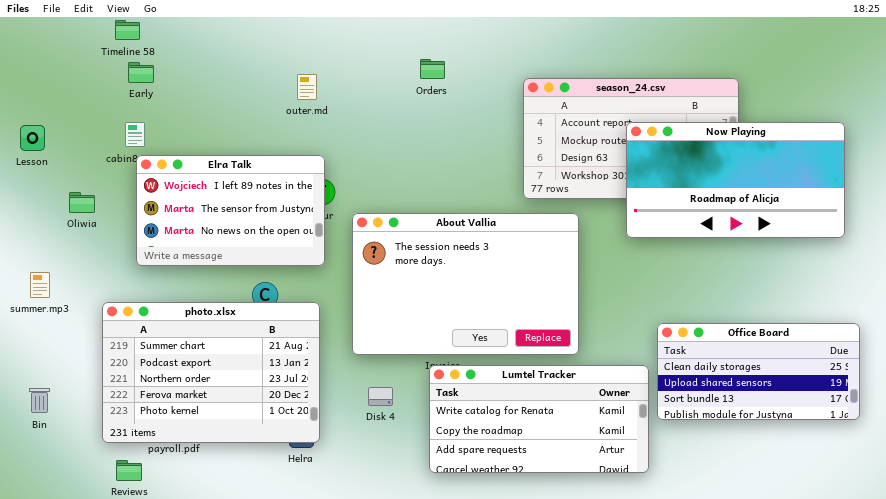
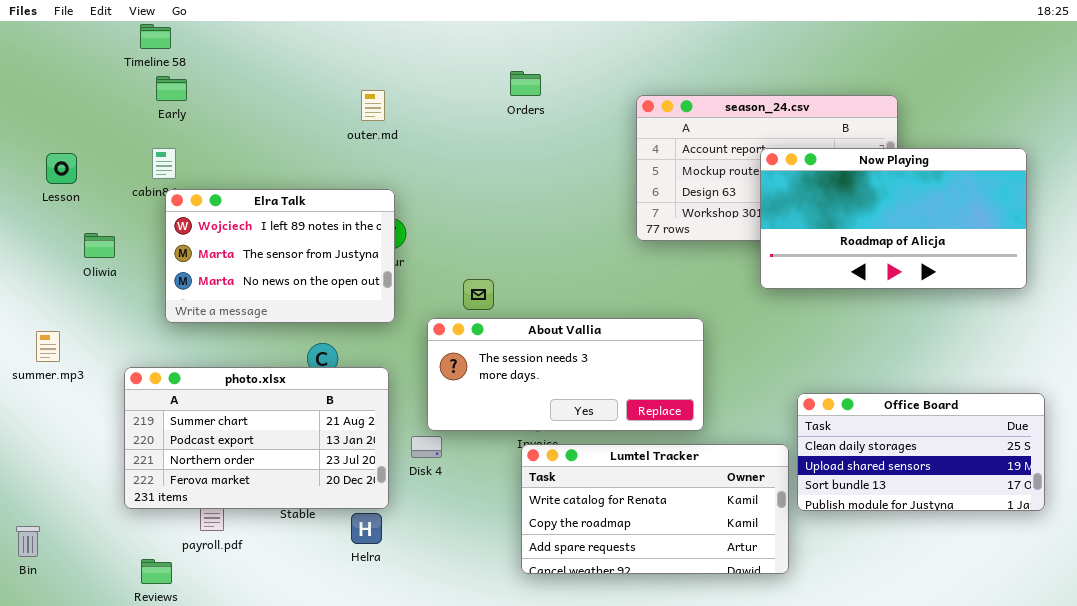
Lesson: [20,125,45,151] -> [46,153,77,184], moved
About Vallia: [352,213,579,355] -> [427,318,704,431], resized
photo.xlsx: [102,302,320,443] -> [124,367,389,509], resized
Disk 4: [368,387,393,406] -> [411,436,442,458], moved
Bin: [29,388,50,413] -> [16,526,40,557], moved

